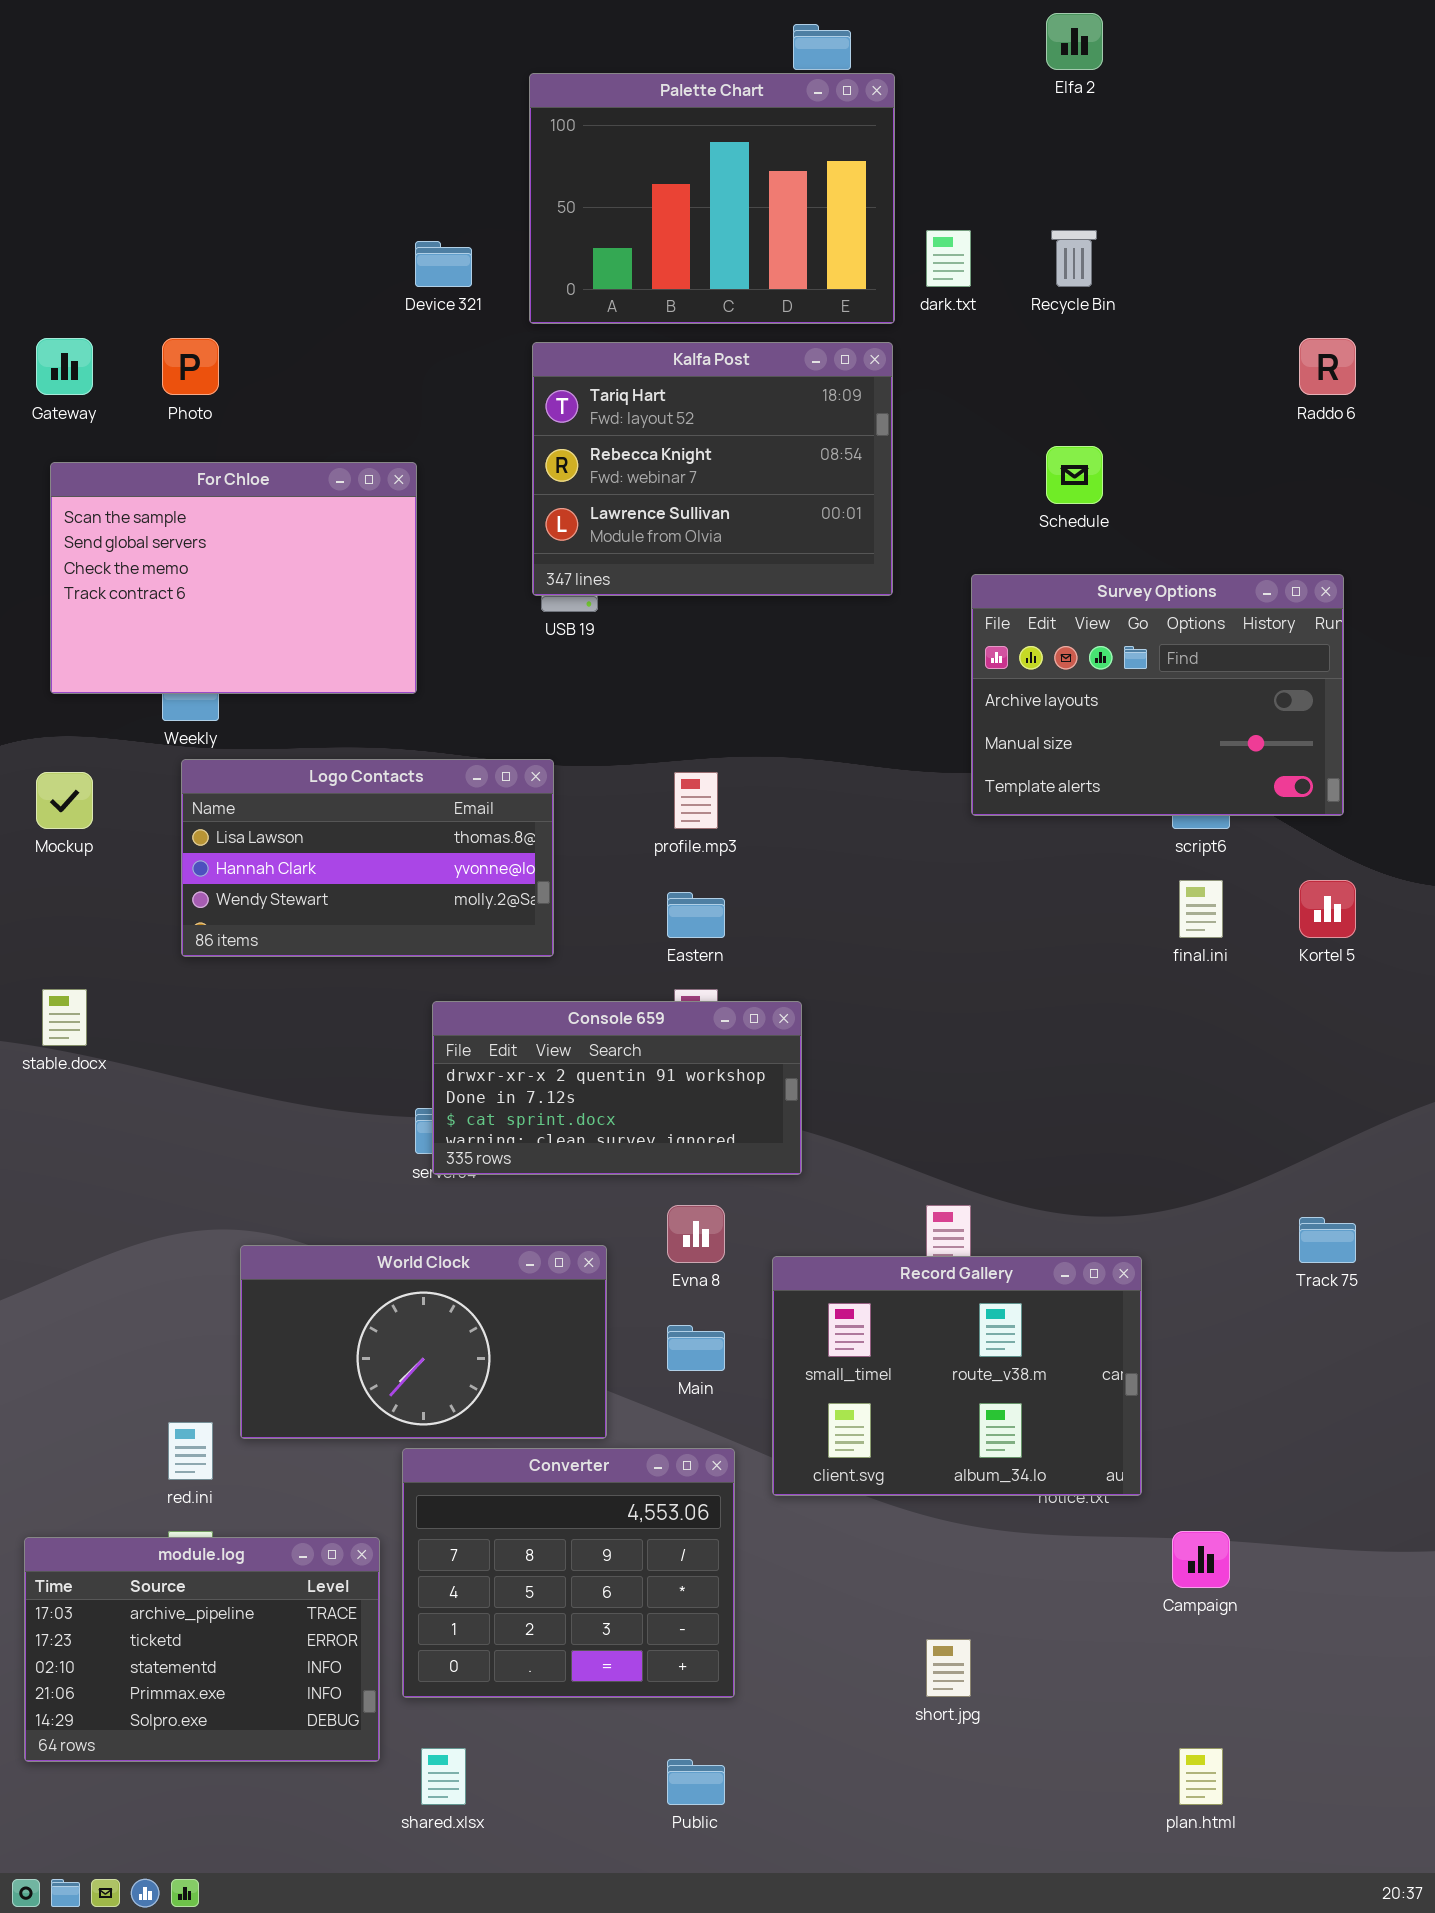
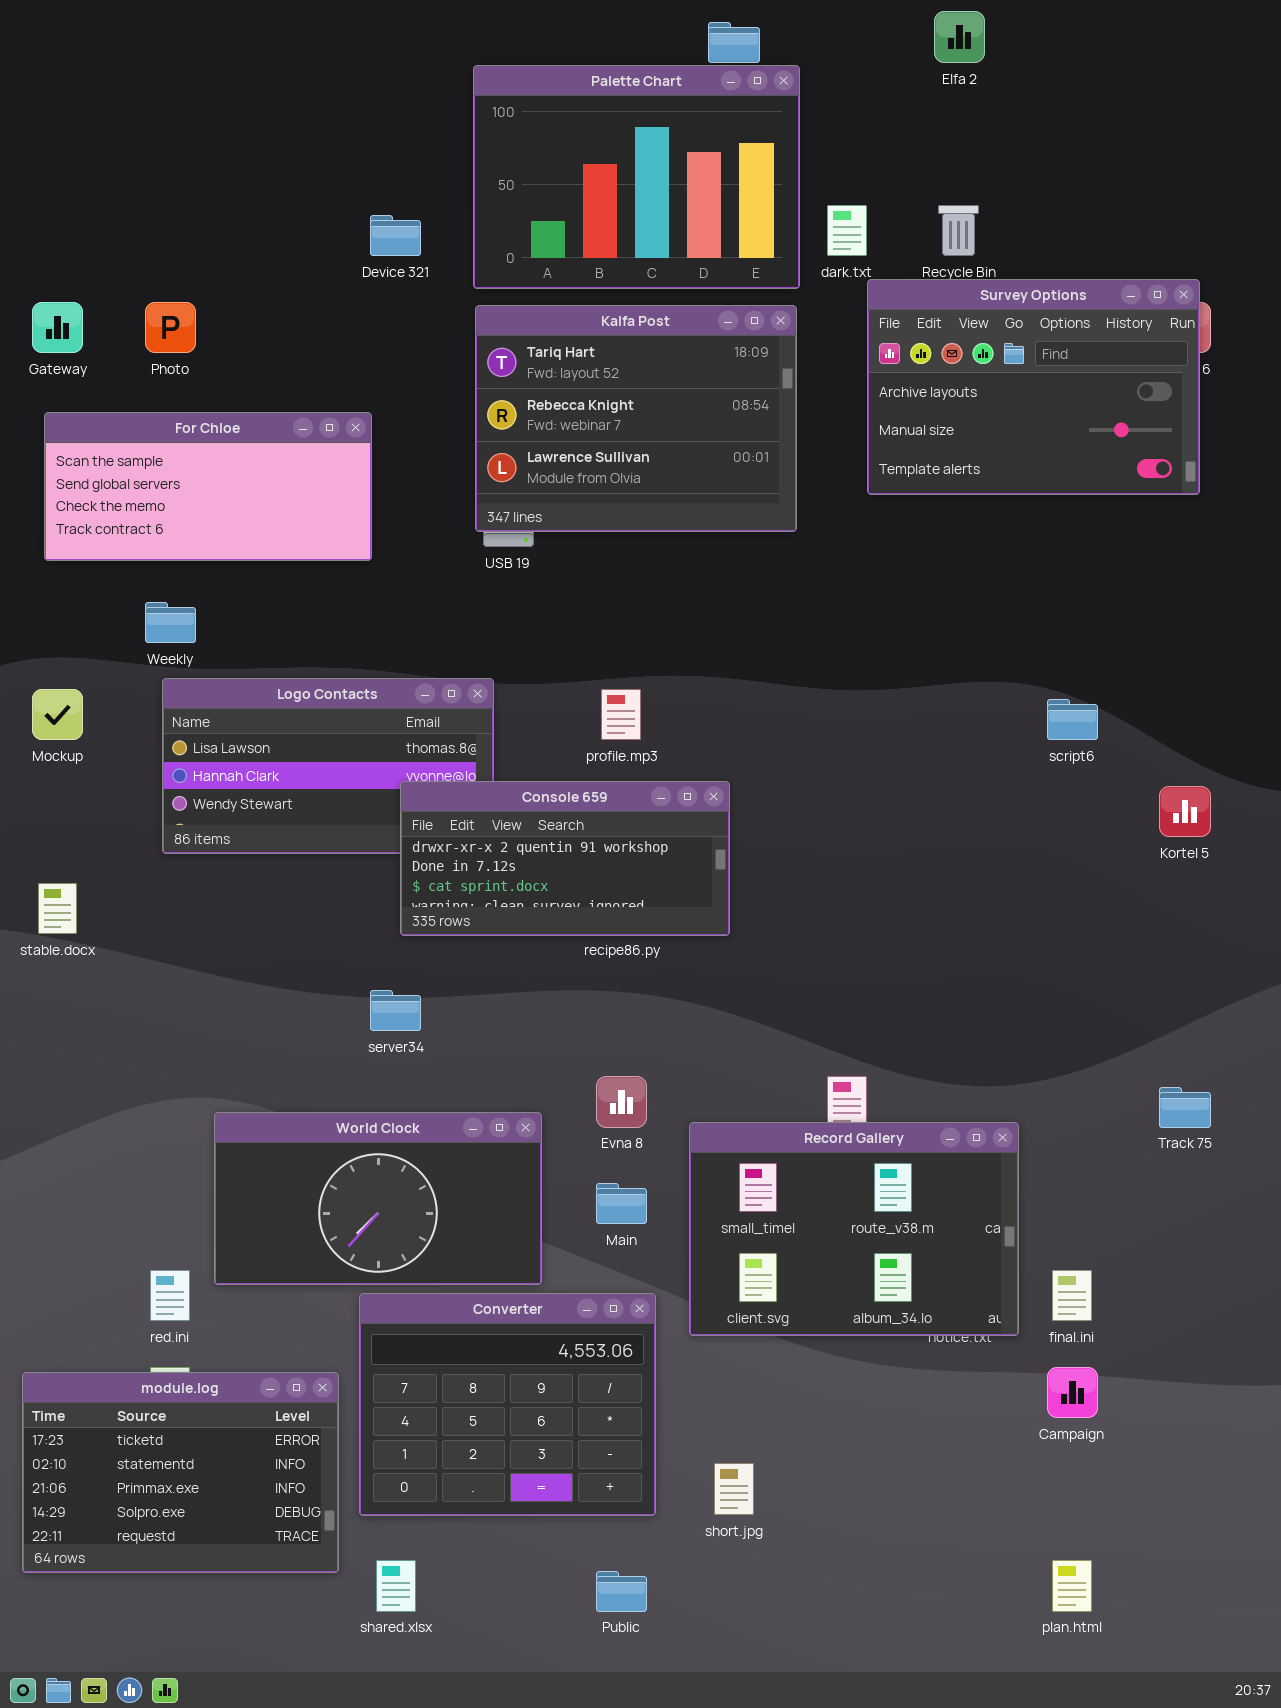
For Chloe: [50,462,417,694] -> [44,412,372,561], resized
Survey Options: [971,574,1344,816] -> [867,279,1200,495], moved
final.ini: [1179,880,1223,938] -> [1052,1270,1092,1321], moved
Console 659: [432,1001,802,1175] -> [400,781,730,936], moved
module.log: [24,1537,380,1762] -> [22,1372,339,1573], scrolled down 1 row
short.jpg: [926,1639,971,1697] -> [714,1463,754,1515], moved

